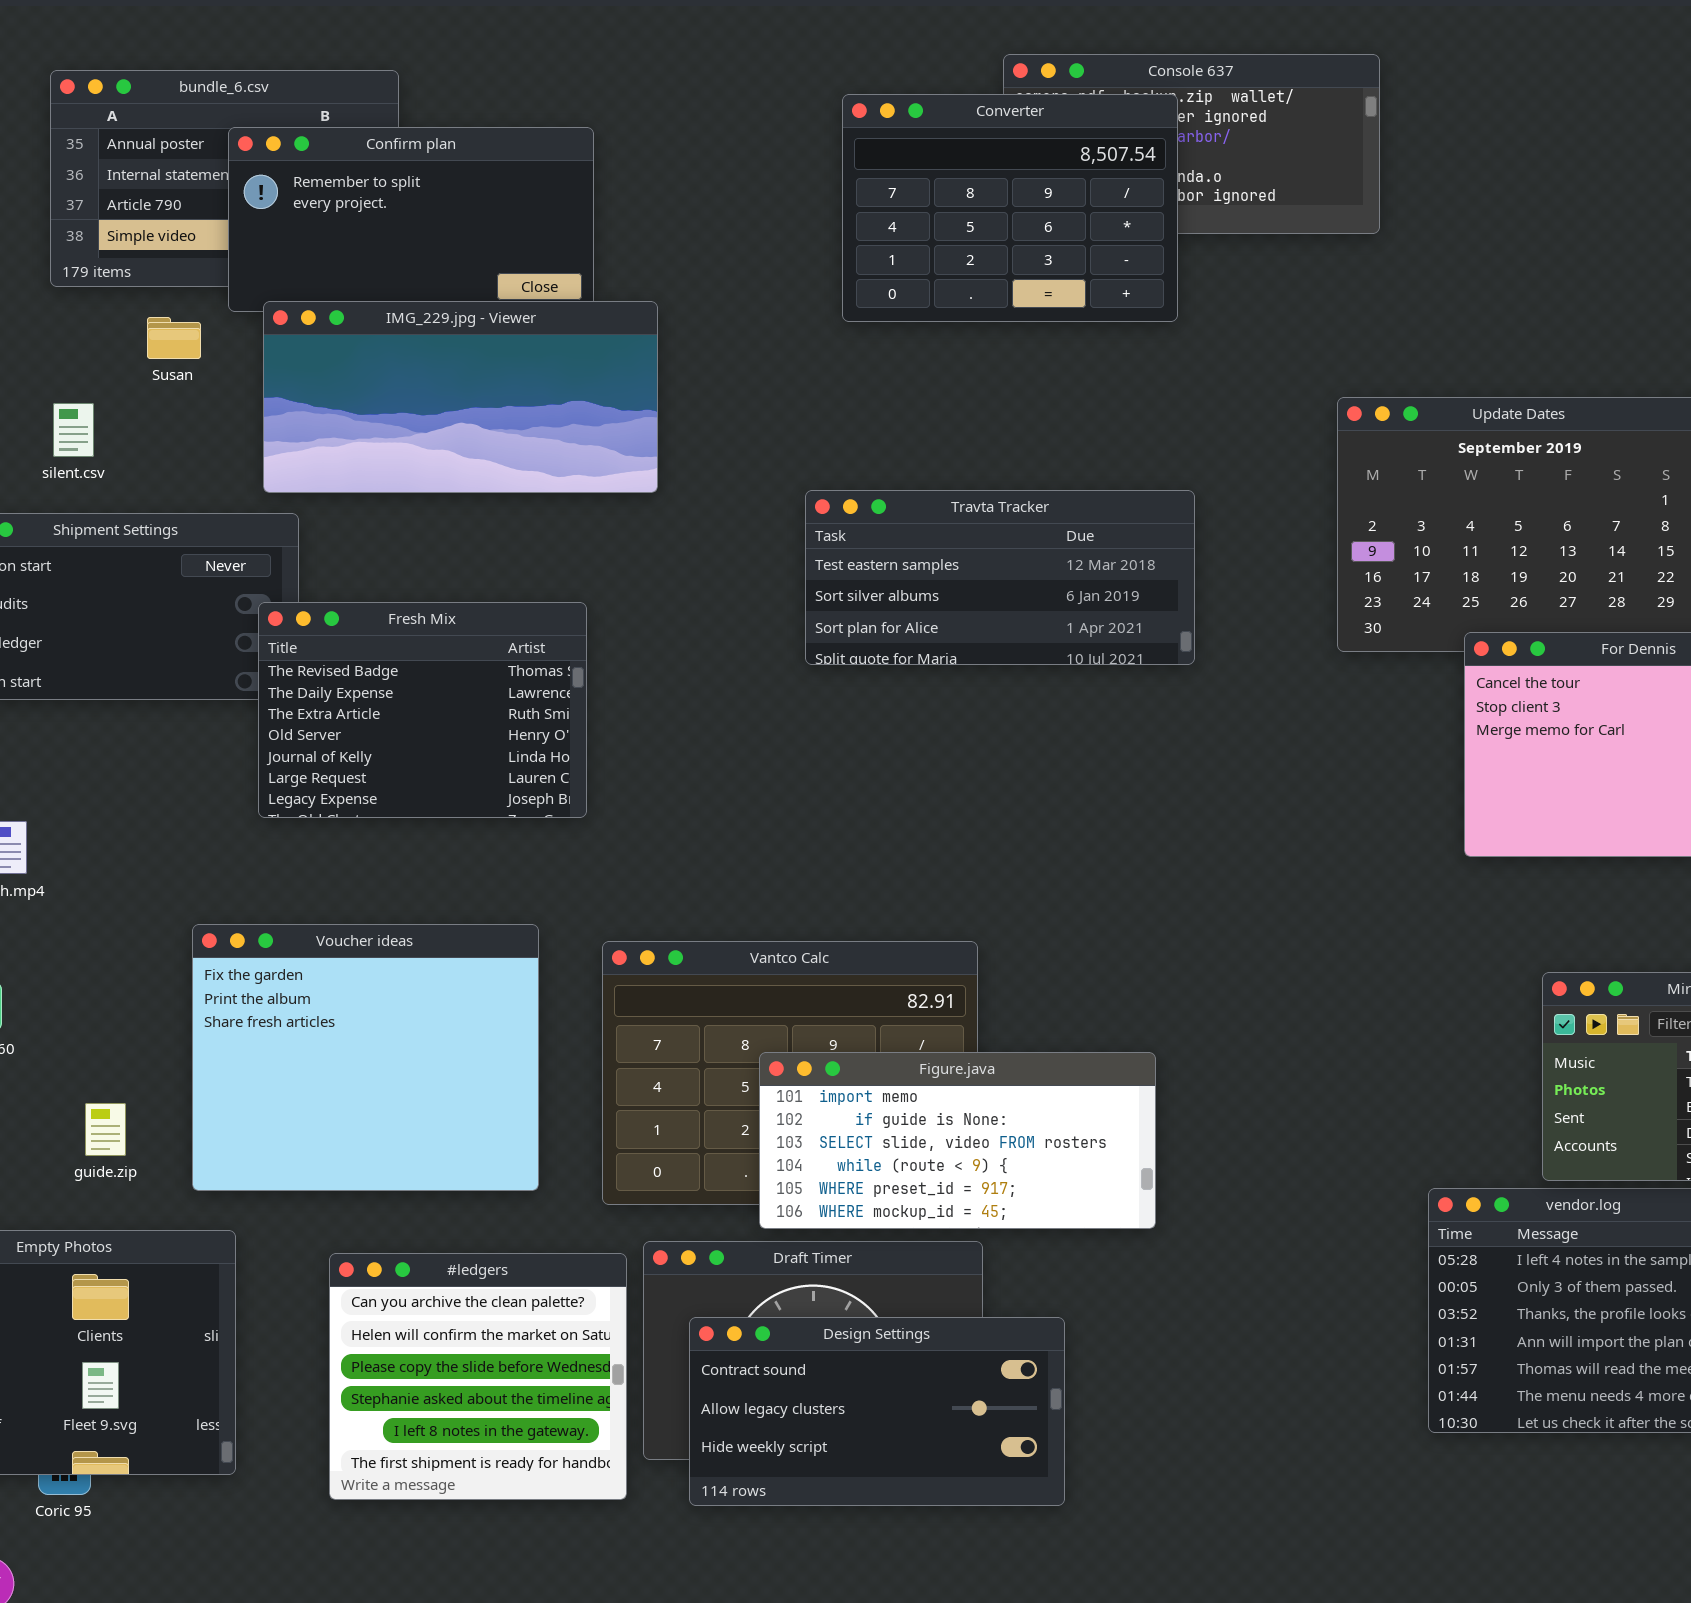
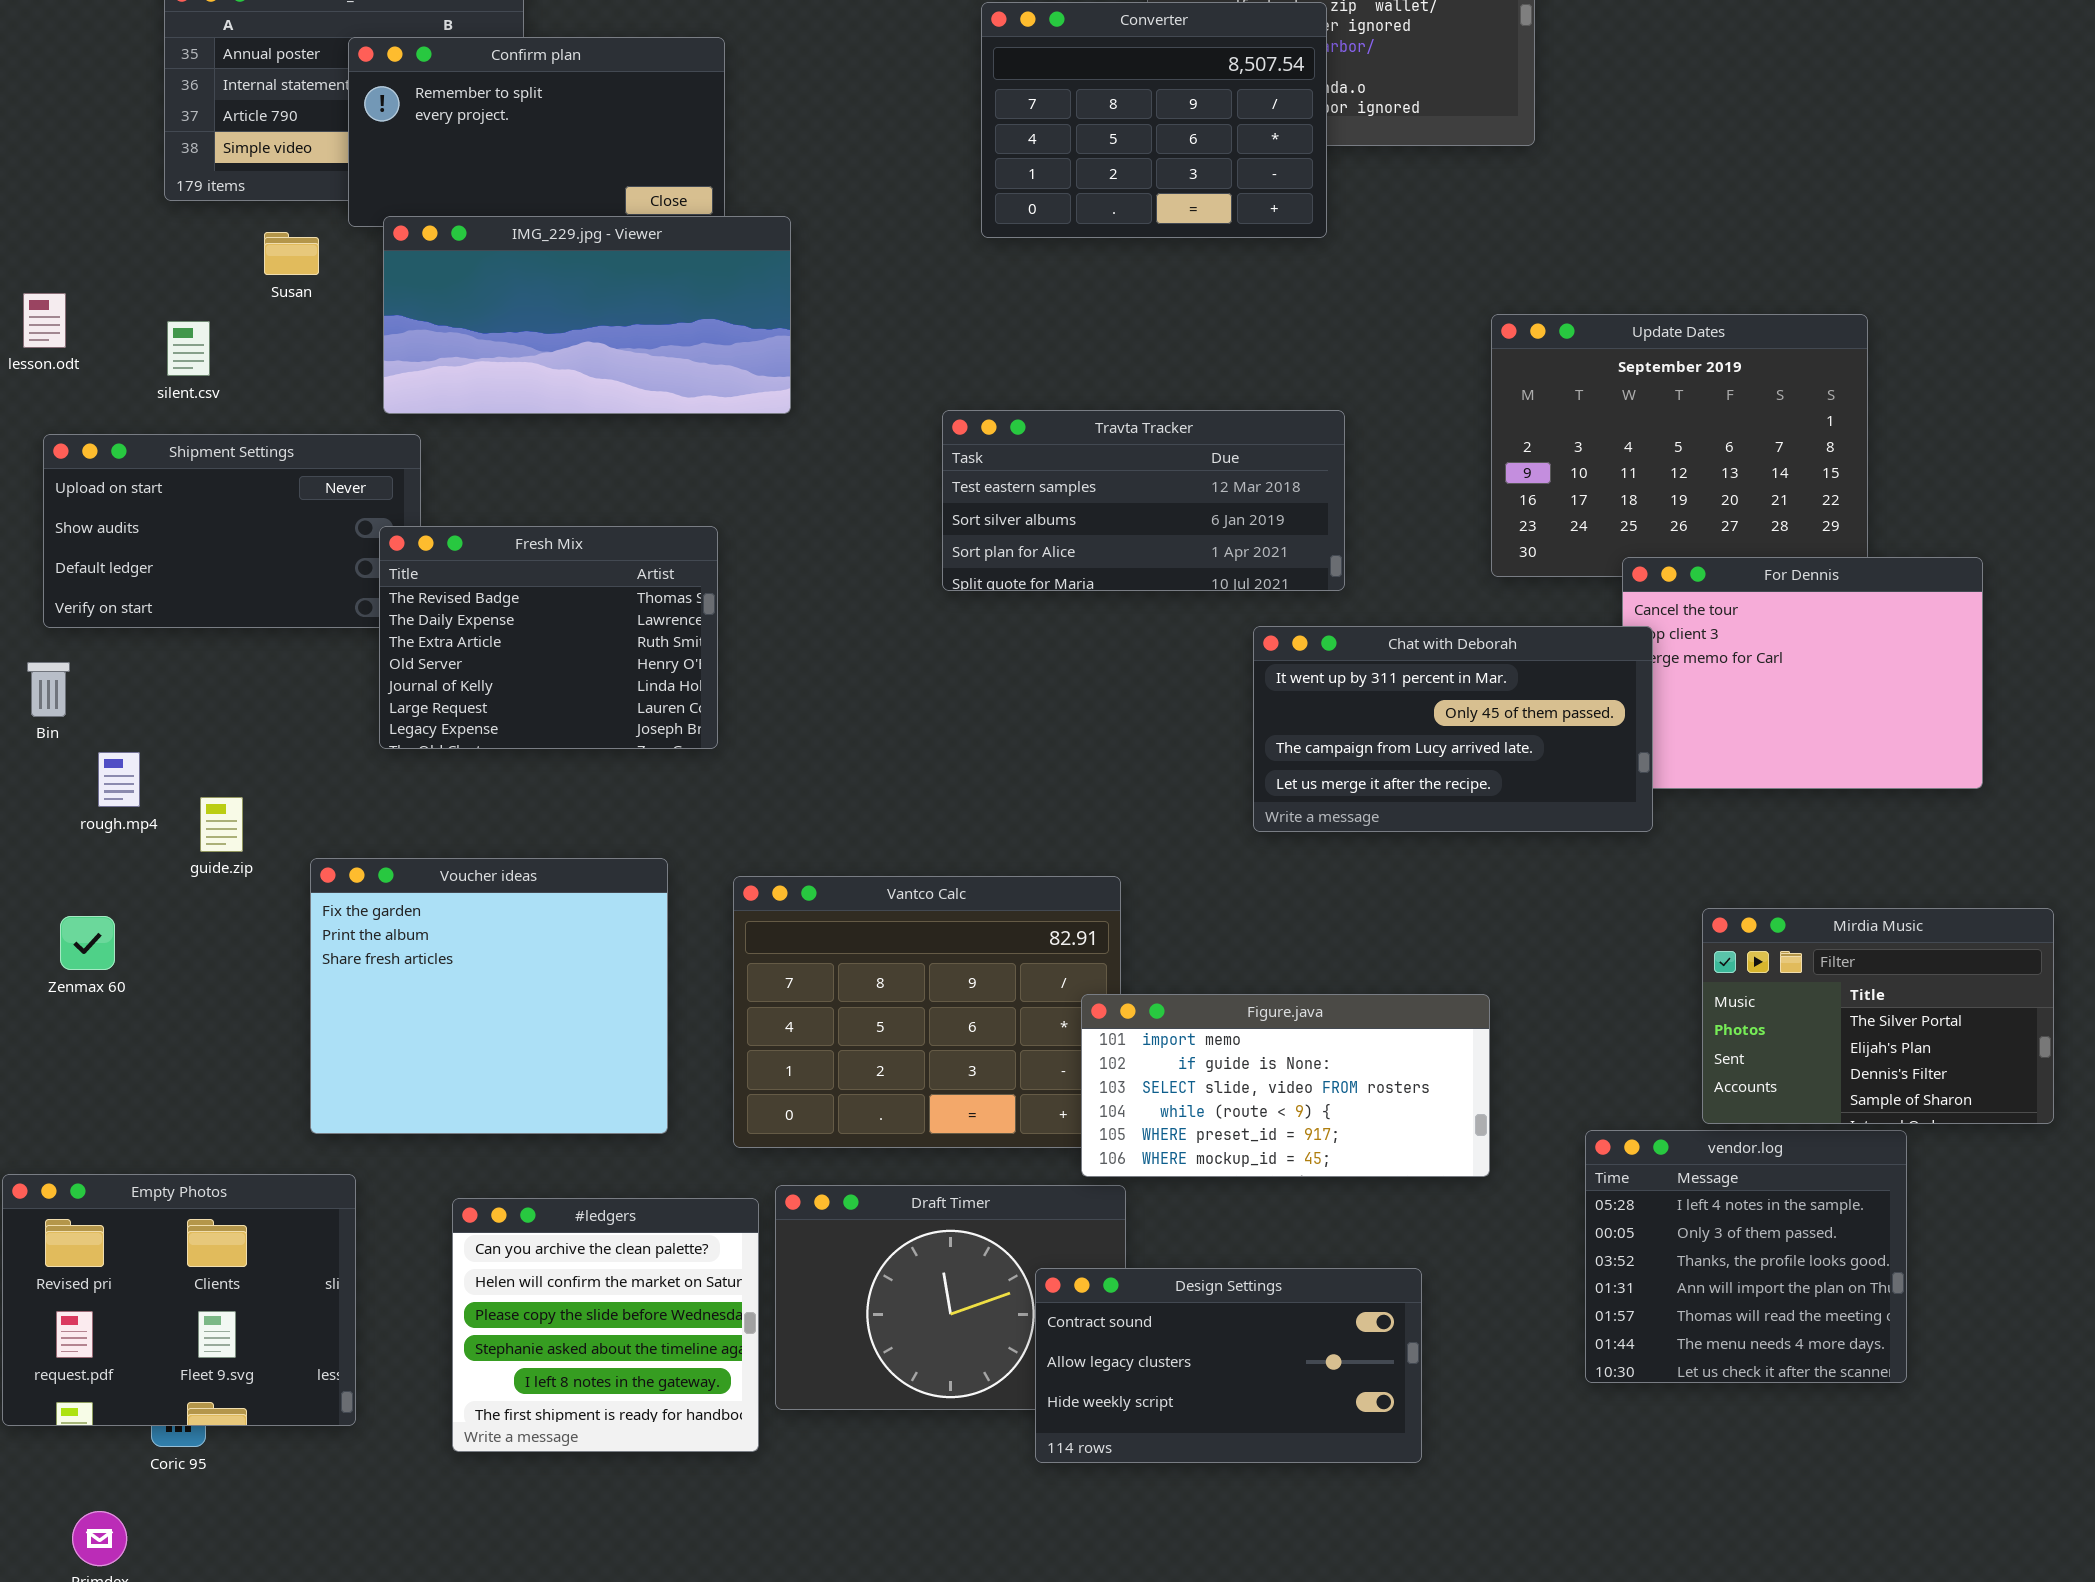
Chat with Deborah: none -> [1253,626,1653,832], opened
Figure.java: [759,1052,1156,1229] -> [1081,994,1490,1177], moved
guide.zip: [85,1103,126,1156] -> [200,797,243,852], moved
Design Settings: [689,1317,1065,1506] -> [1035,1268,1422,1463], moved

